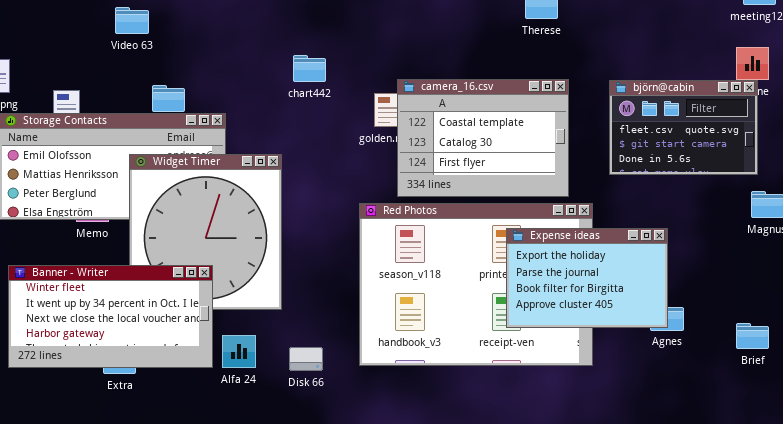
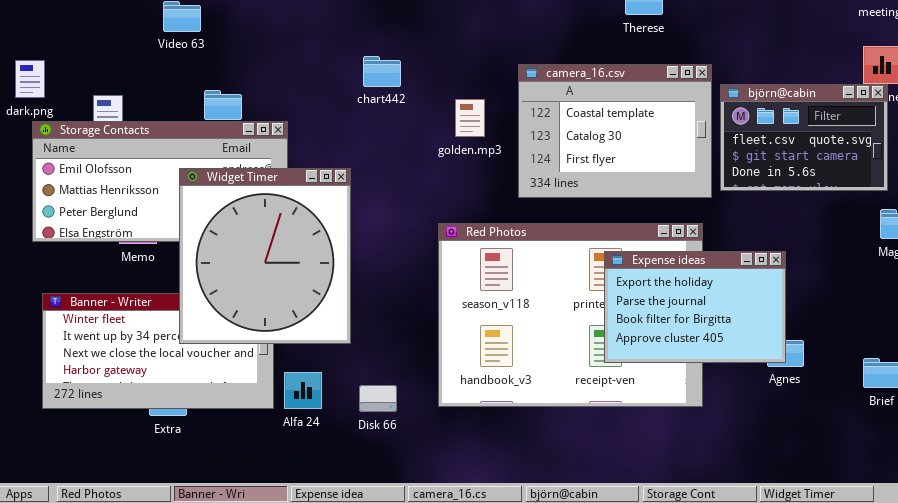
camera_16.csv: [397,79,569,197] -> [518,64,712,198], moved
Widget Timer: [129,154,282,310] -> [179,168,351,344], raised

